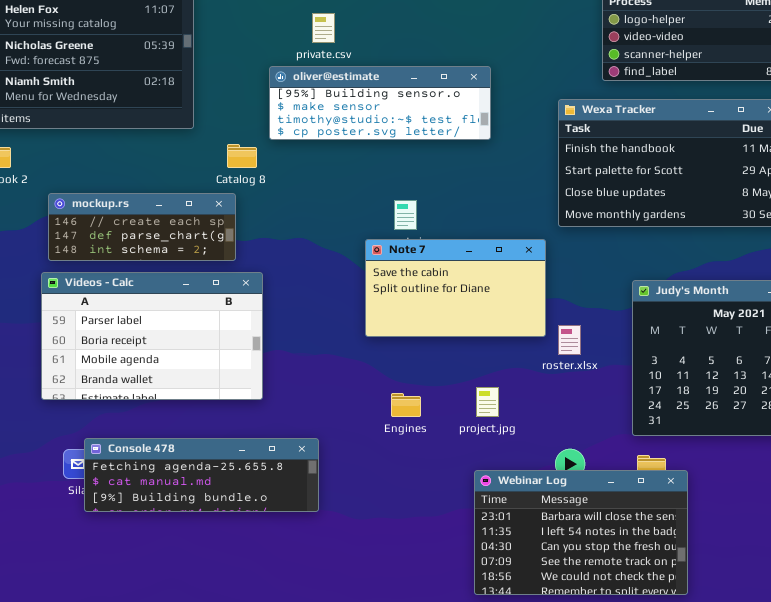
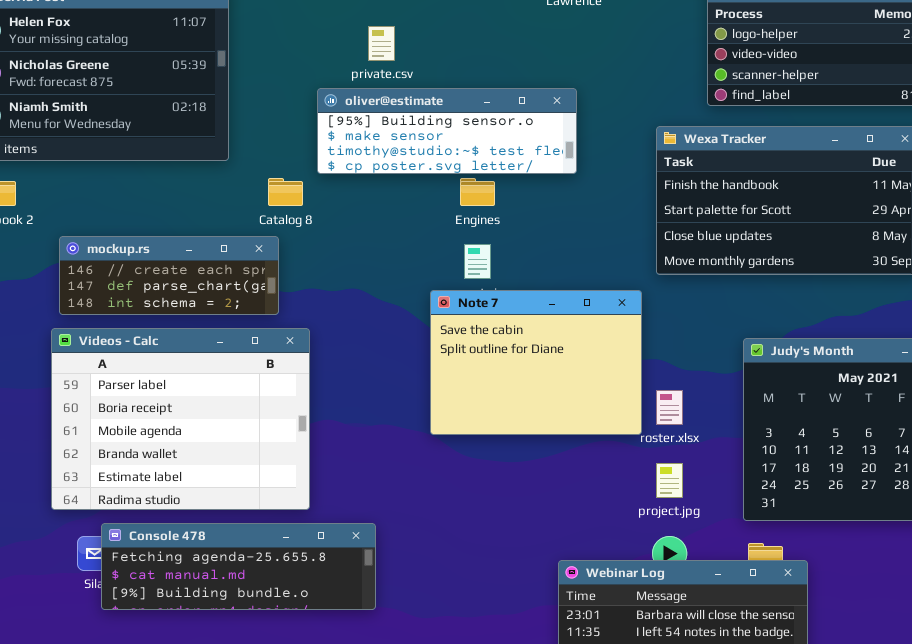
Note 7: [365,239,546,337] -> [430,290,642,435], resized
Videos - Calc: [41,272,263,400] -> [51,328,310,510], resized
project.jpg: [476,387,499,417] -> [656,463,683,498], moved
Engines: [391,393,421,417] -> [460,178,495,206], moved

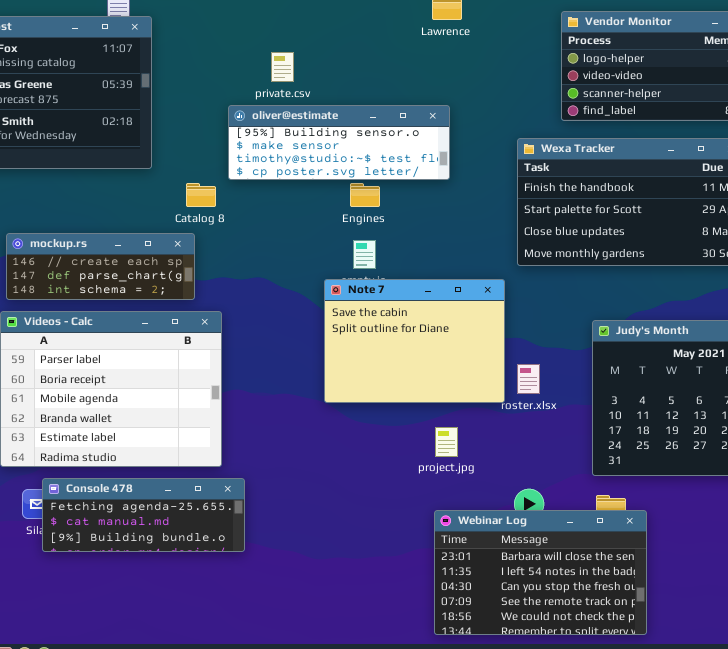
project.jpg: [656,463,683,498] -> [435,427,458,457], moved
Console 478: [101,523,376,610] -> [42,478,245,552], resized

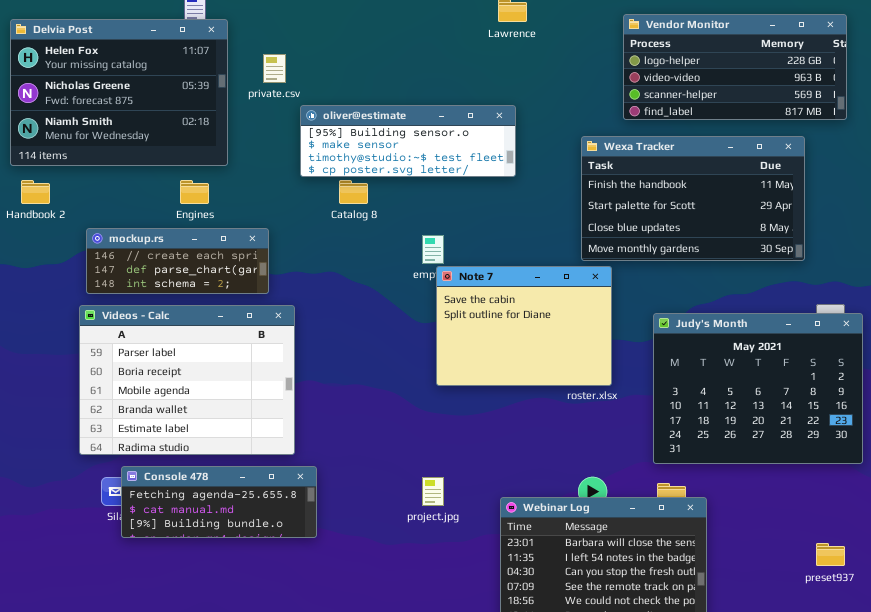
private.csv: [271,52,294,82] -> [263,54,286,83], moved
Catalog 8: [186,183,216,207] -> [339,180,368,204], moved
Engines: [350,183,380,207] -> [180,180,209,204], moved
Note 7: [324,279,505,403] -> [436,266,612,386], moved
project.jpg: [435,427,458,457] -> [422,477,444,506], moved

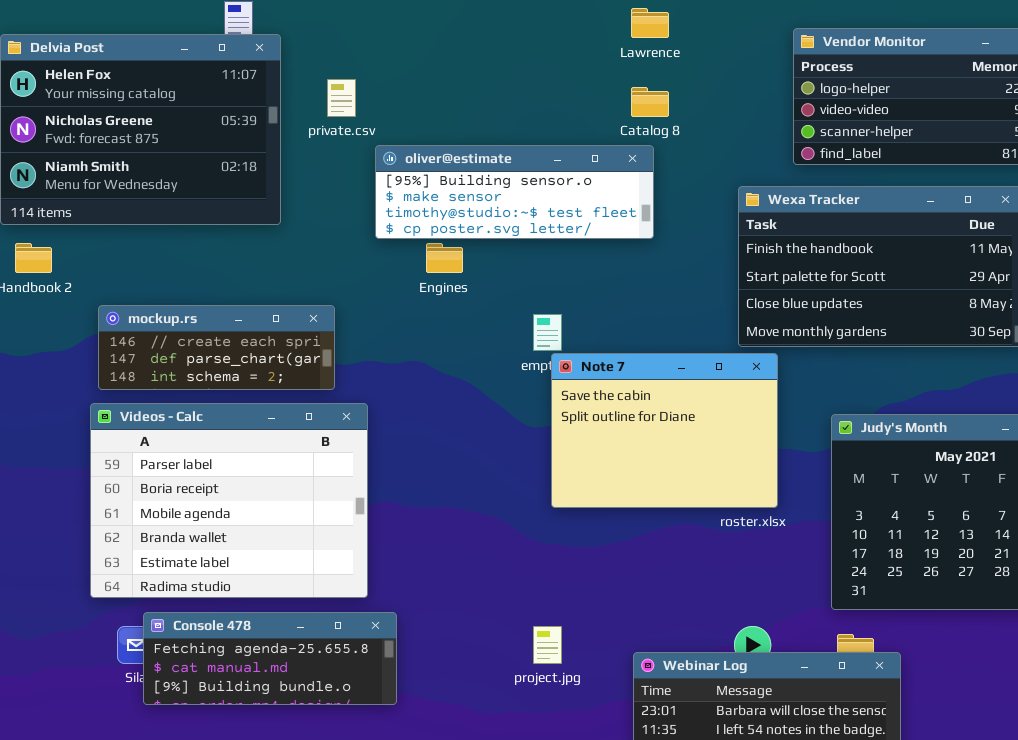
Engines: [180,180,209,204] -> [426,243,463,273], moved
Catalog 8: [339,180,368,204] -> [631,87,669,117], moved

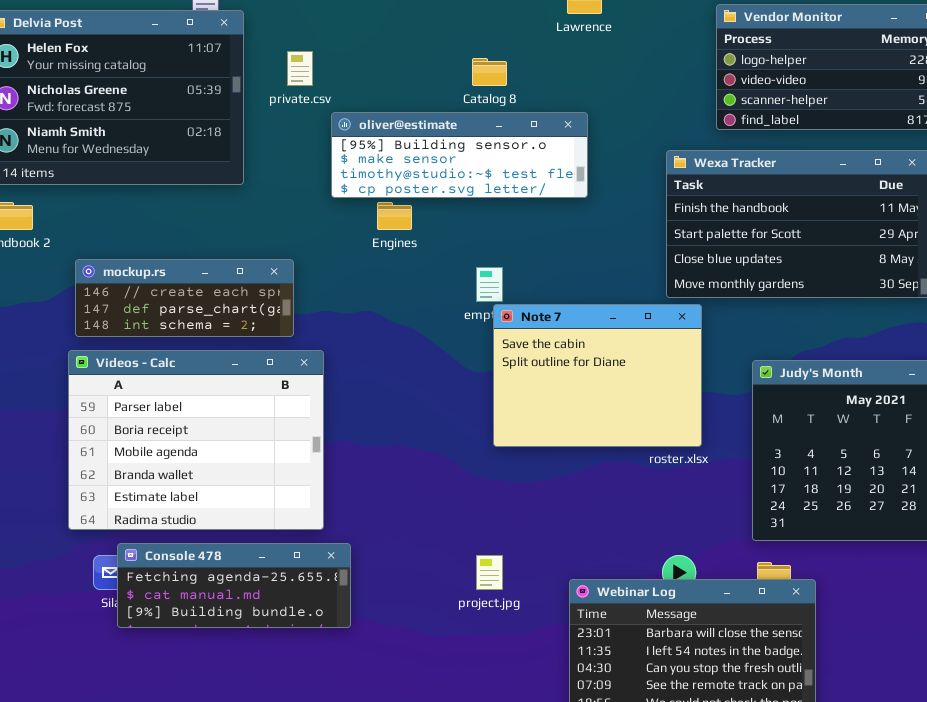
Catalog 8: [631,87,669,117] -> [472,58,507,86], moved

